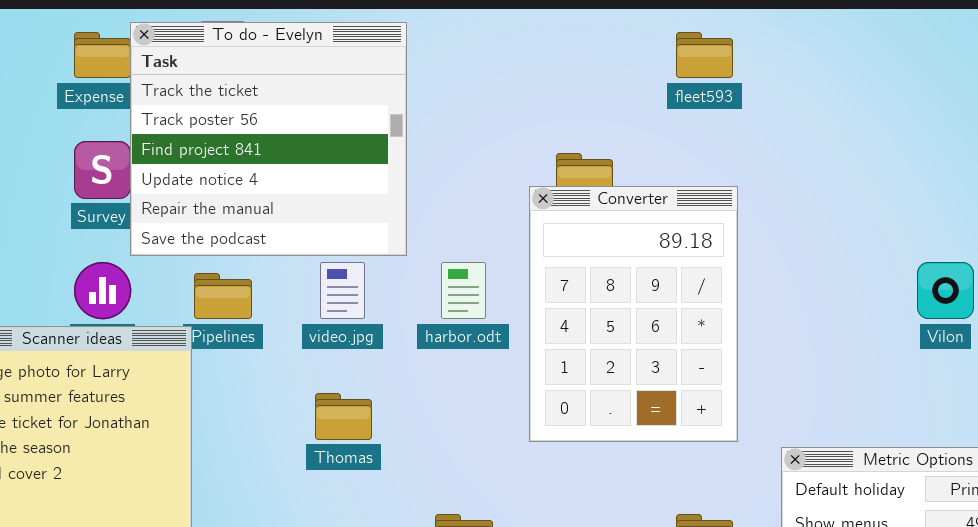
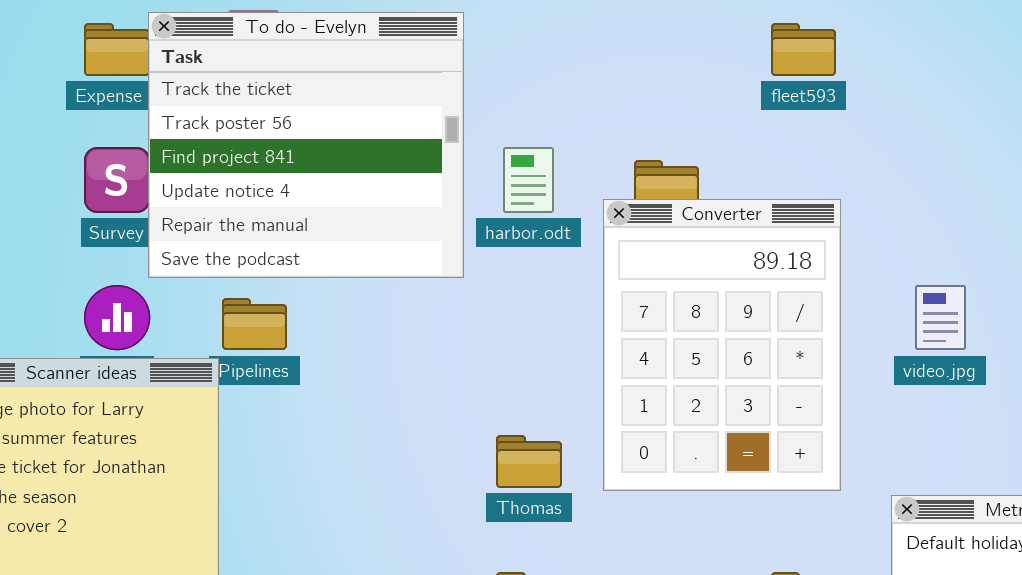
video.jpg: [320,262,365,319] -> [915,285,966,350], moved
harbor.odt: [441,262,486,319] -> [503,147,554,213], moved
Thomas: [315,393,372,440] -> [496,435,562,488], moved

